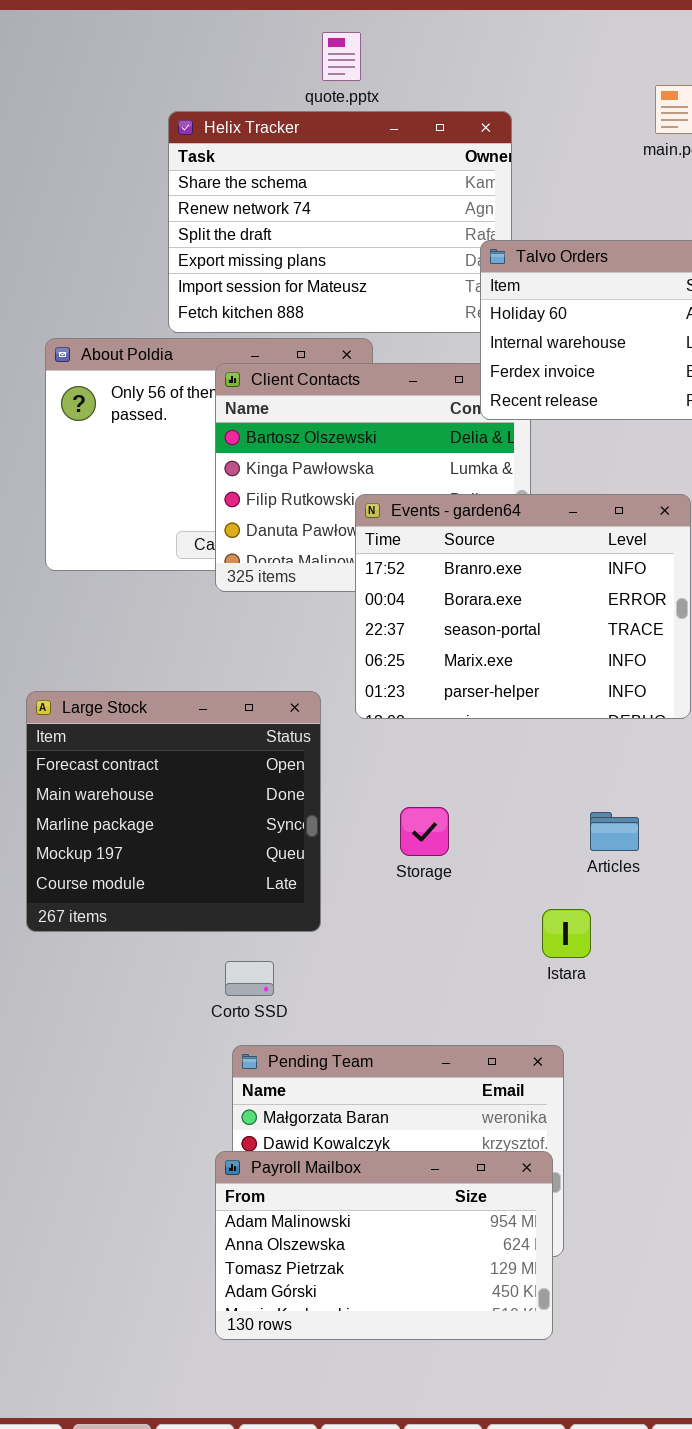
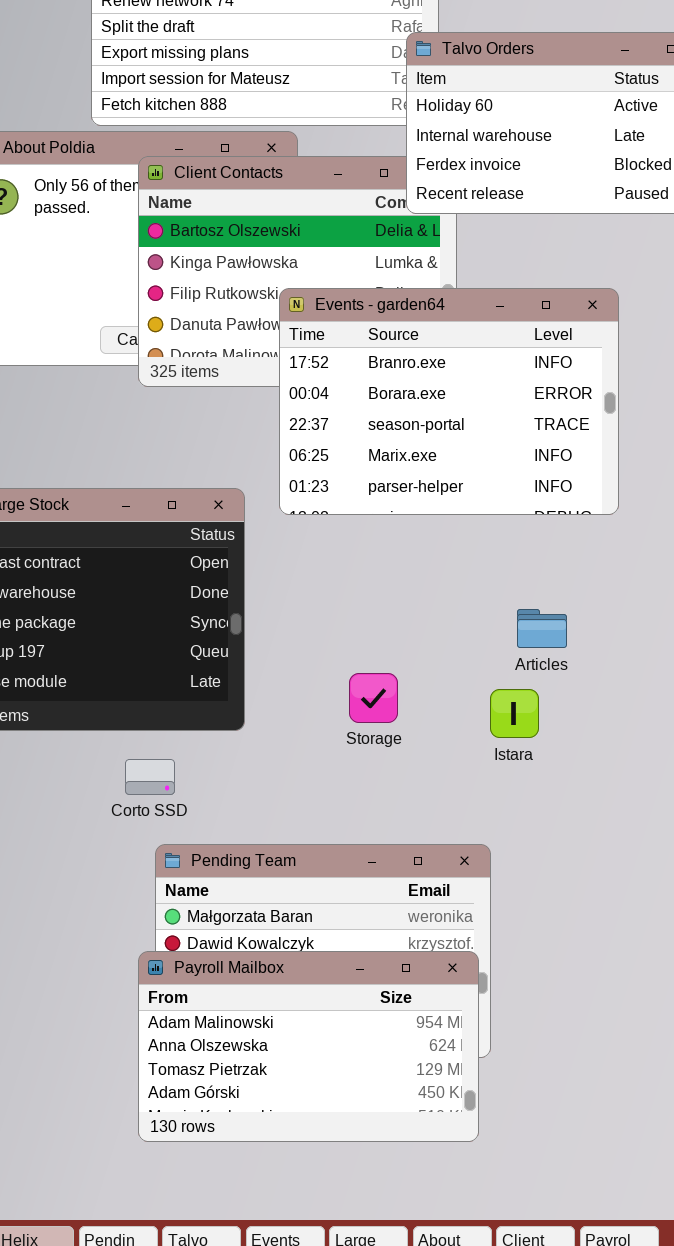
Storage: [400,807,449,856] -> [349,673,398,723], moved
Istara: [542,909,591,958] -> [490,689,539,738], moved
Corto SSD: [225,961,274,996] -> [125,759,175,795], moved

